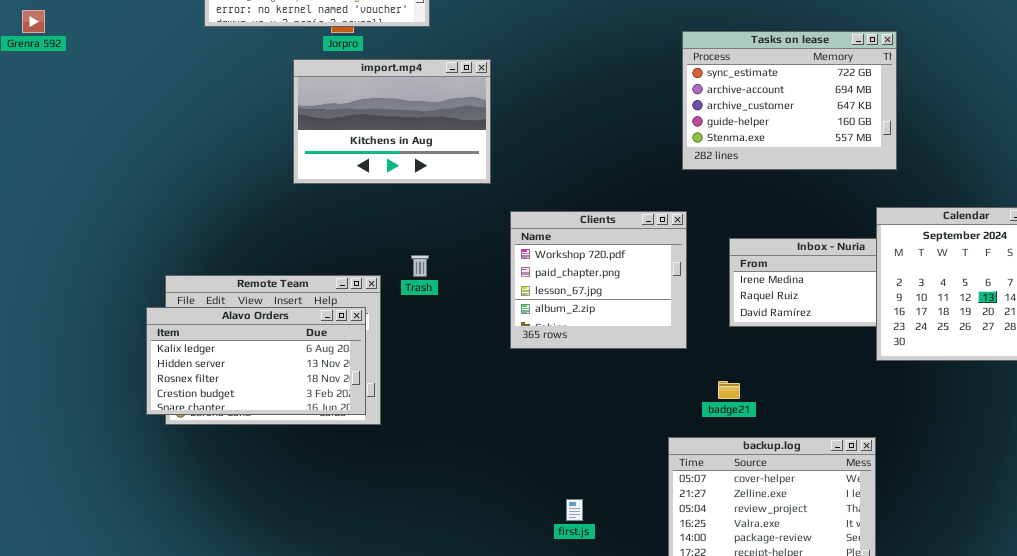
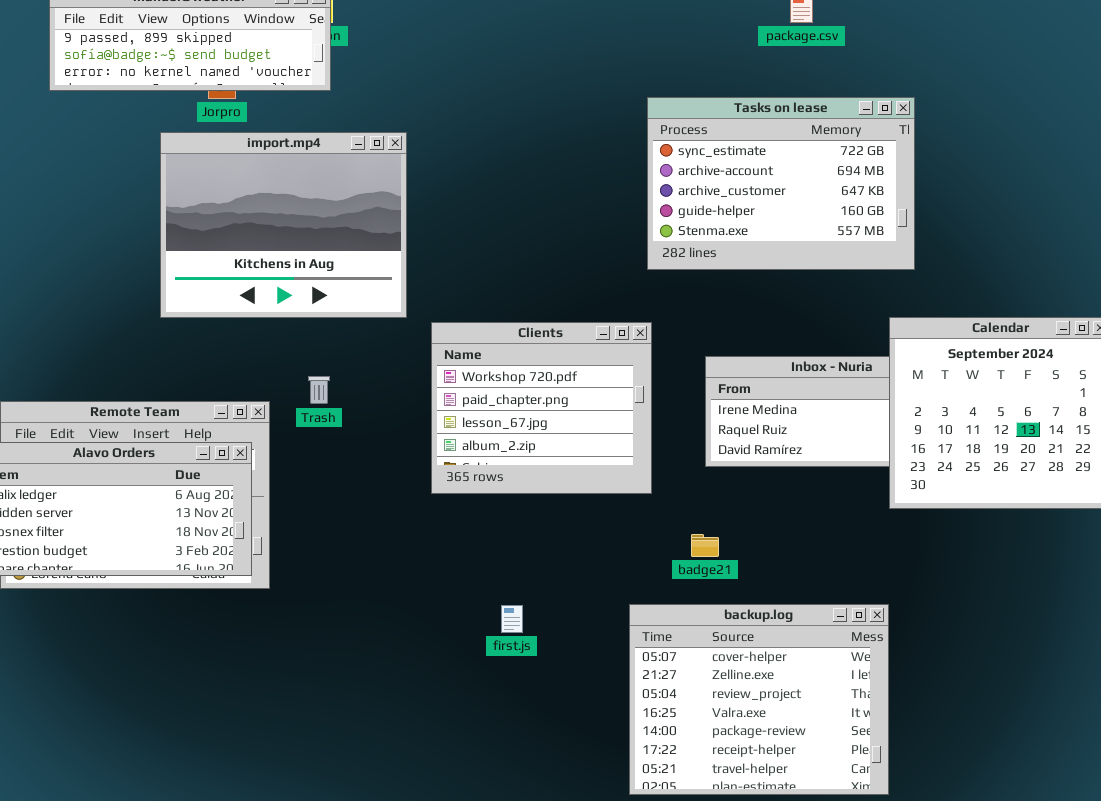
import.mp4: [293,59,491,184] -> [160,132,407,318], resized
first.js: [566,499,583,521] -> [501,605,523,633], moved

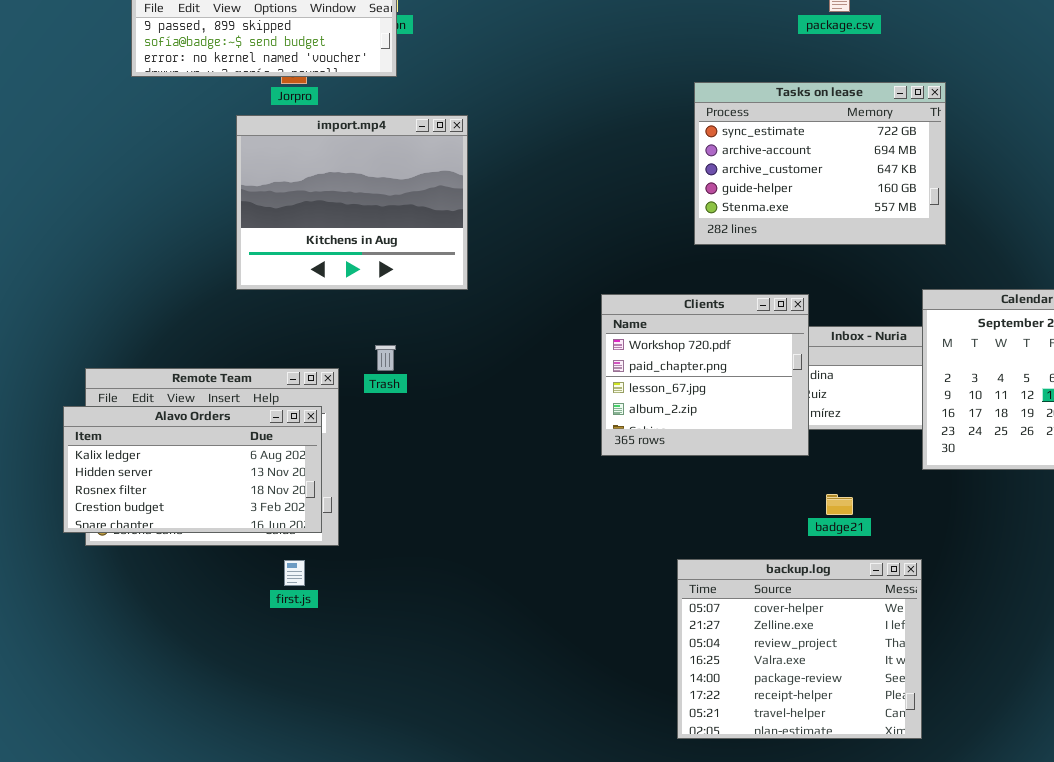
Clients: [431,322,652,494] -> [601,294,809,456], moved
badge21: [691,534,719,557] -> [826,494,853,515], moved
first.js: [501,605,523,633] -> [284,560,305,586], moved

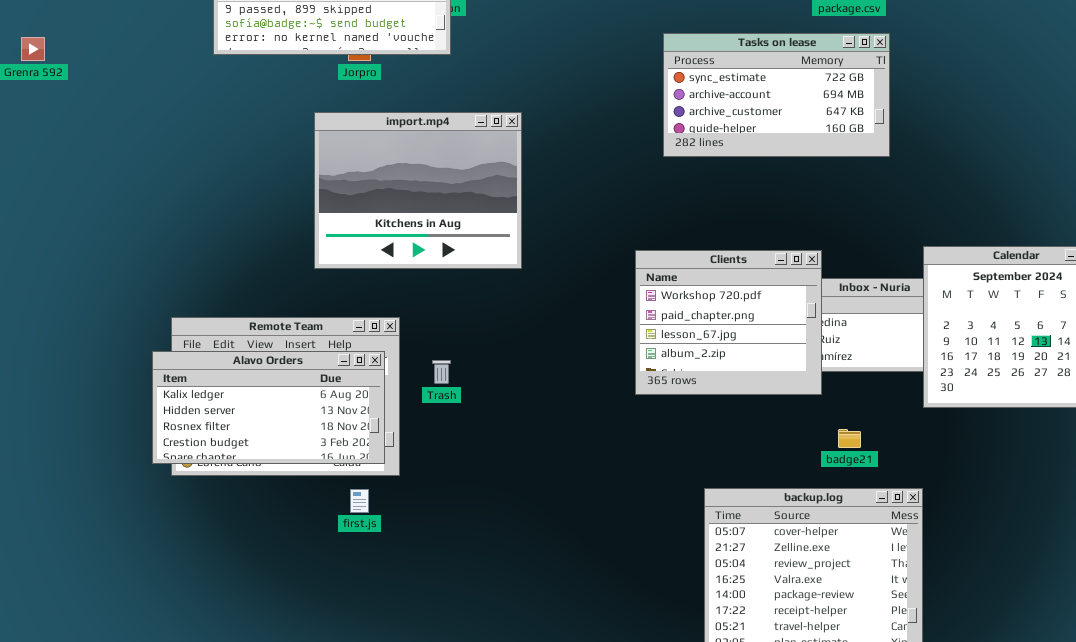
Tasks on lease: [694,82,946,245] -> [663,33,890,157], moved, resized
import.mp4: [236,115,468,290] -> [314,112,522,269], moved
Trash: [375,345,396,371] -> [432,360,451,384], moved

